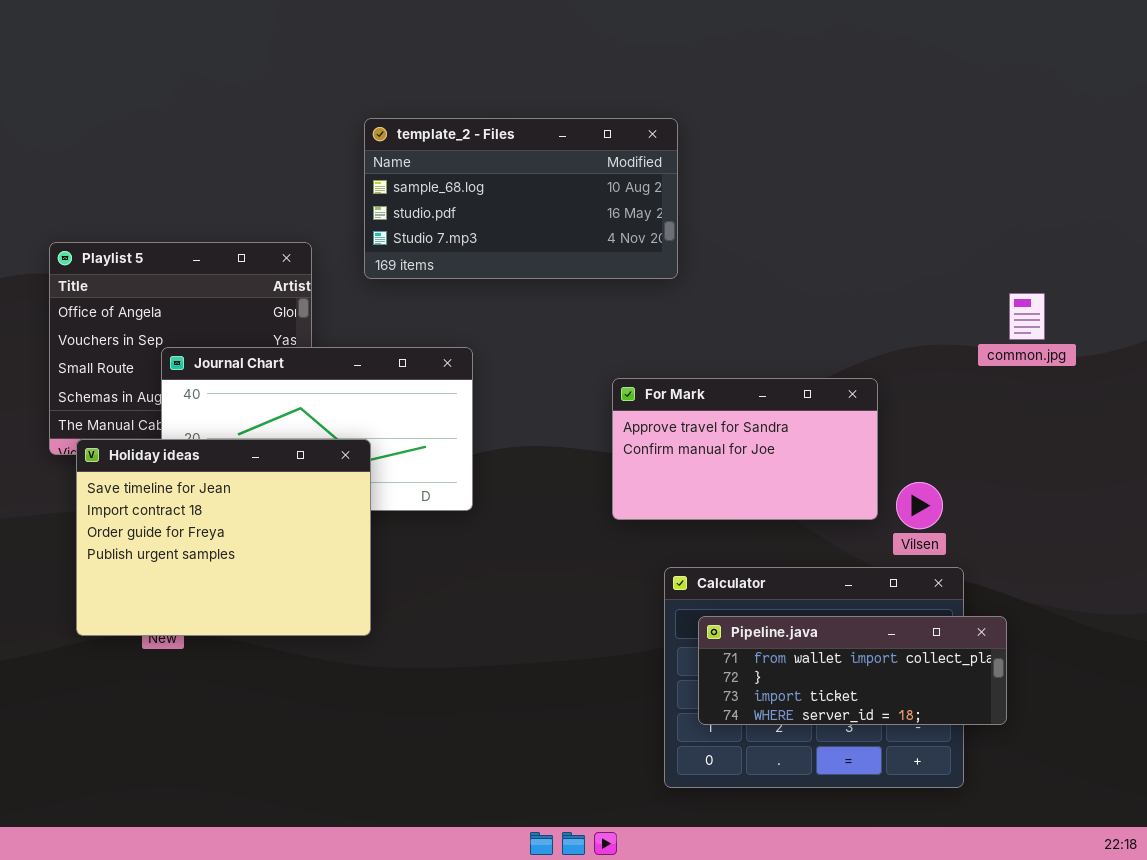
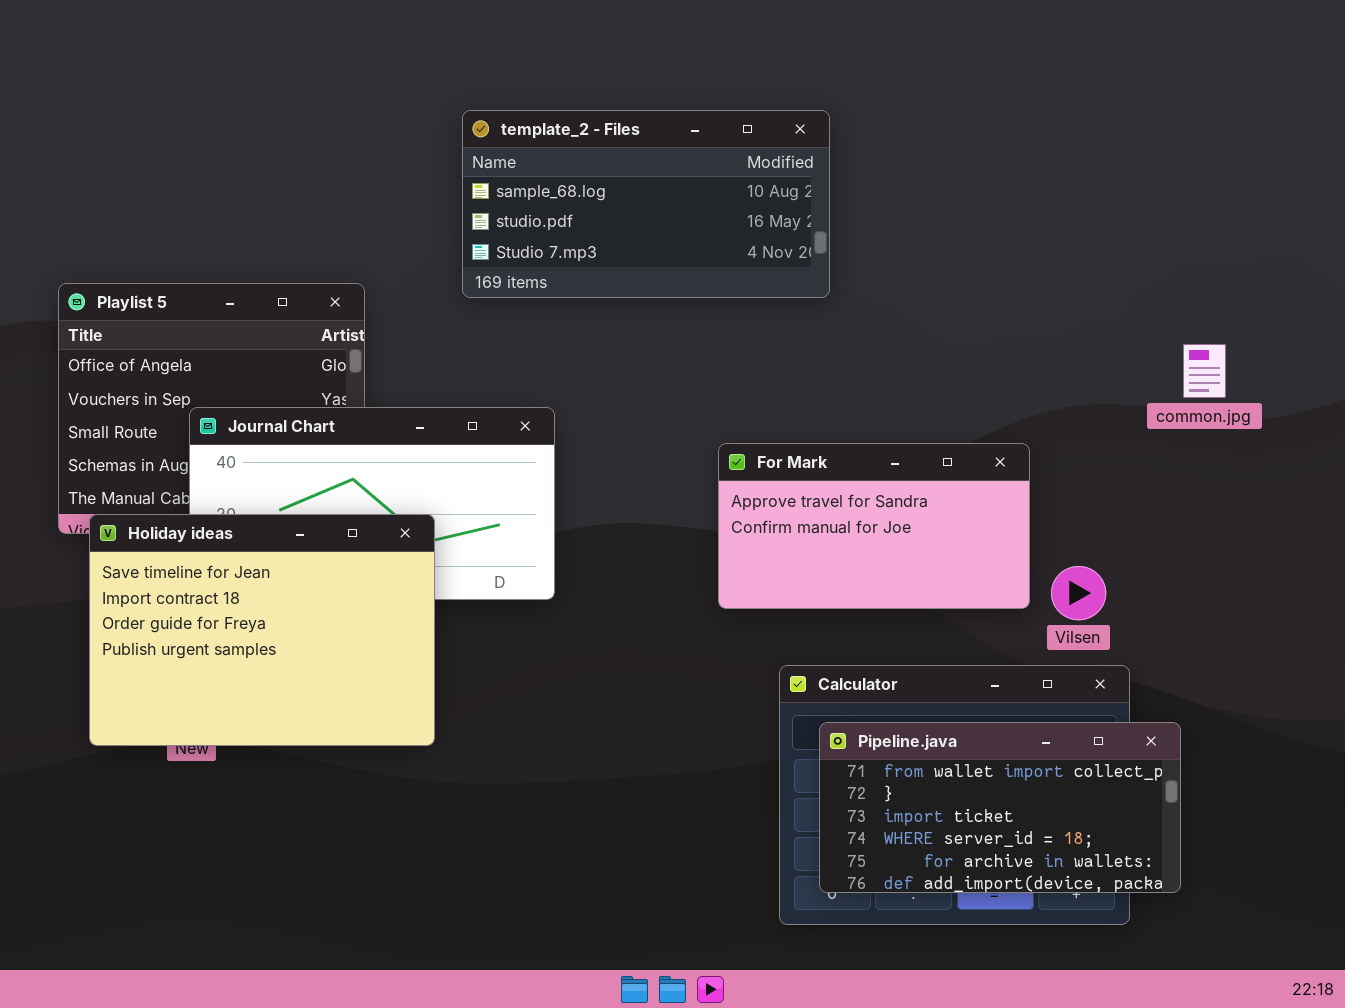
template_2 - Files: [364,118,678,279] -> [462,110,830,298], moved
Pipeline.java: [698,616,1007,725] -> [819,722,1181,893], resized

